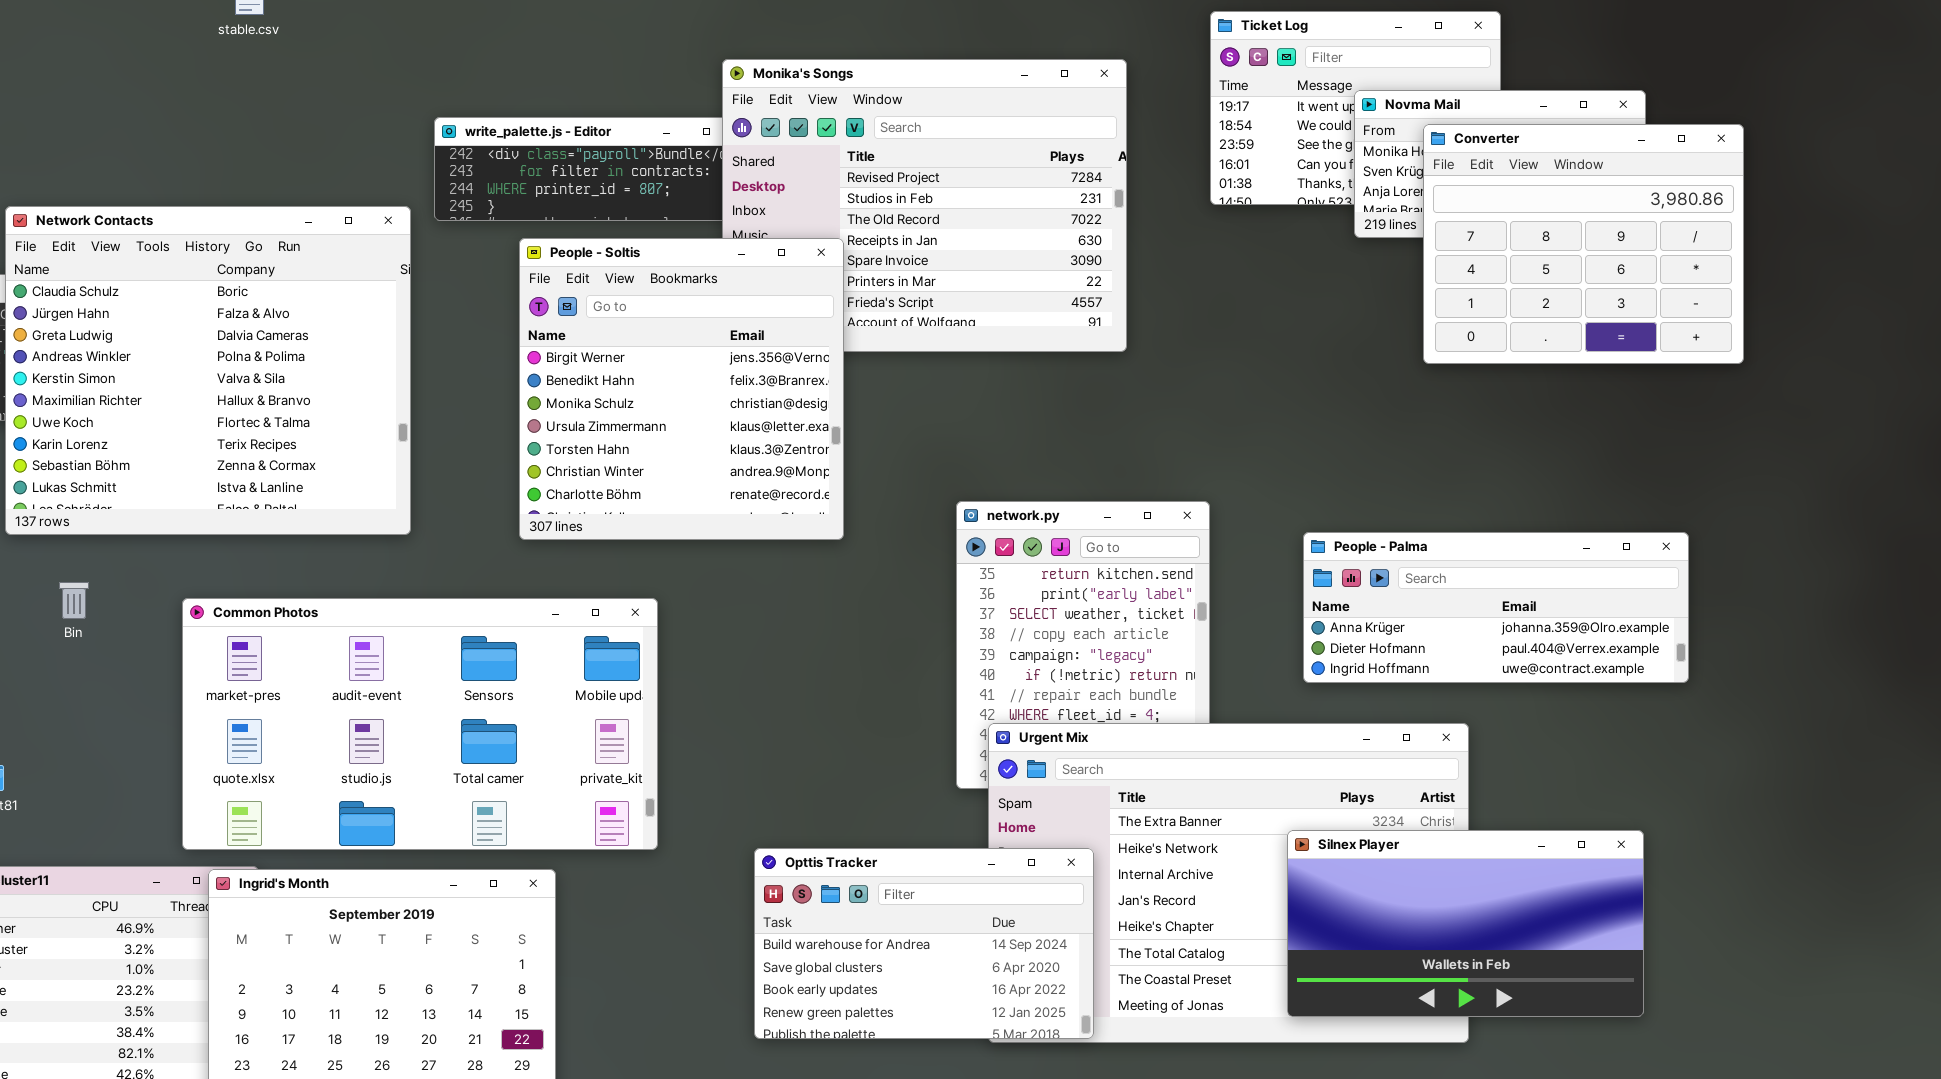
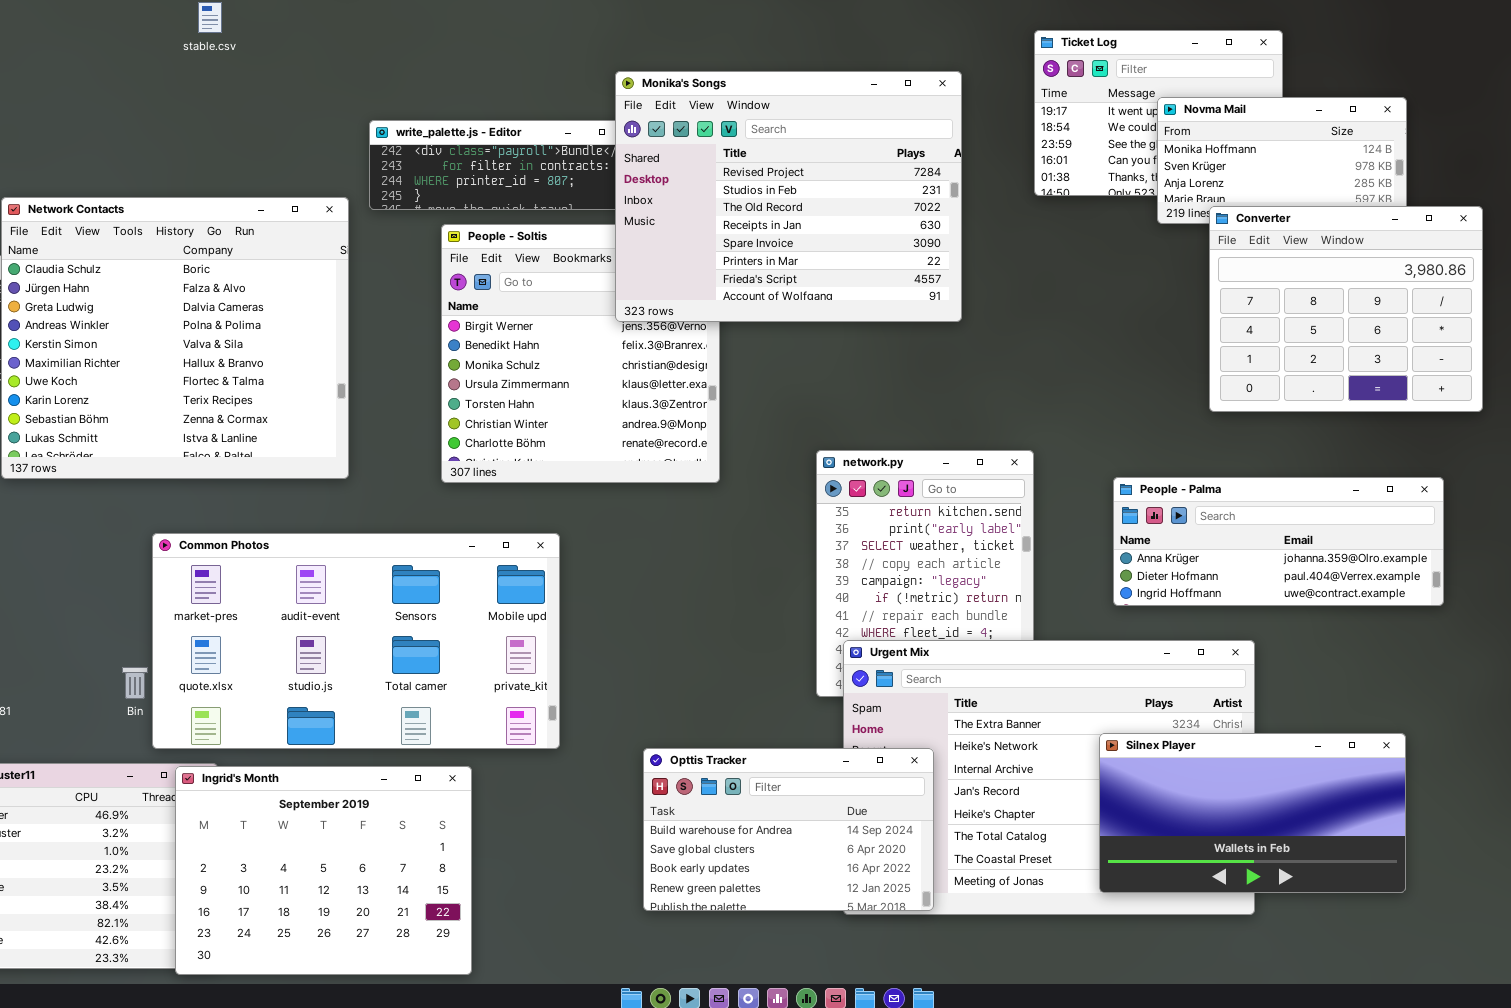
Monika's Songs: [722,59,1127,352] -> [615,71,962,322], raised
Converter: [1423,124,1744,364] -> [1209,206,1483,412], moved
Bin: [59,582,89,619] -> [122,667,148,699], moved

